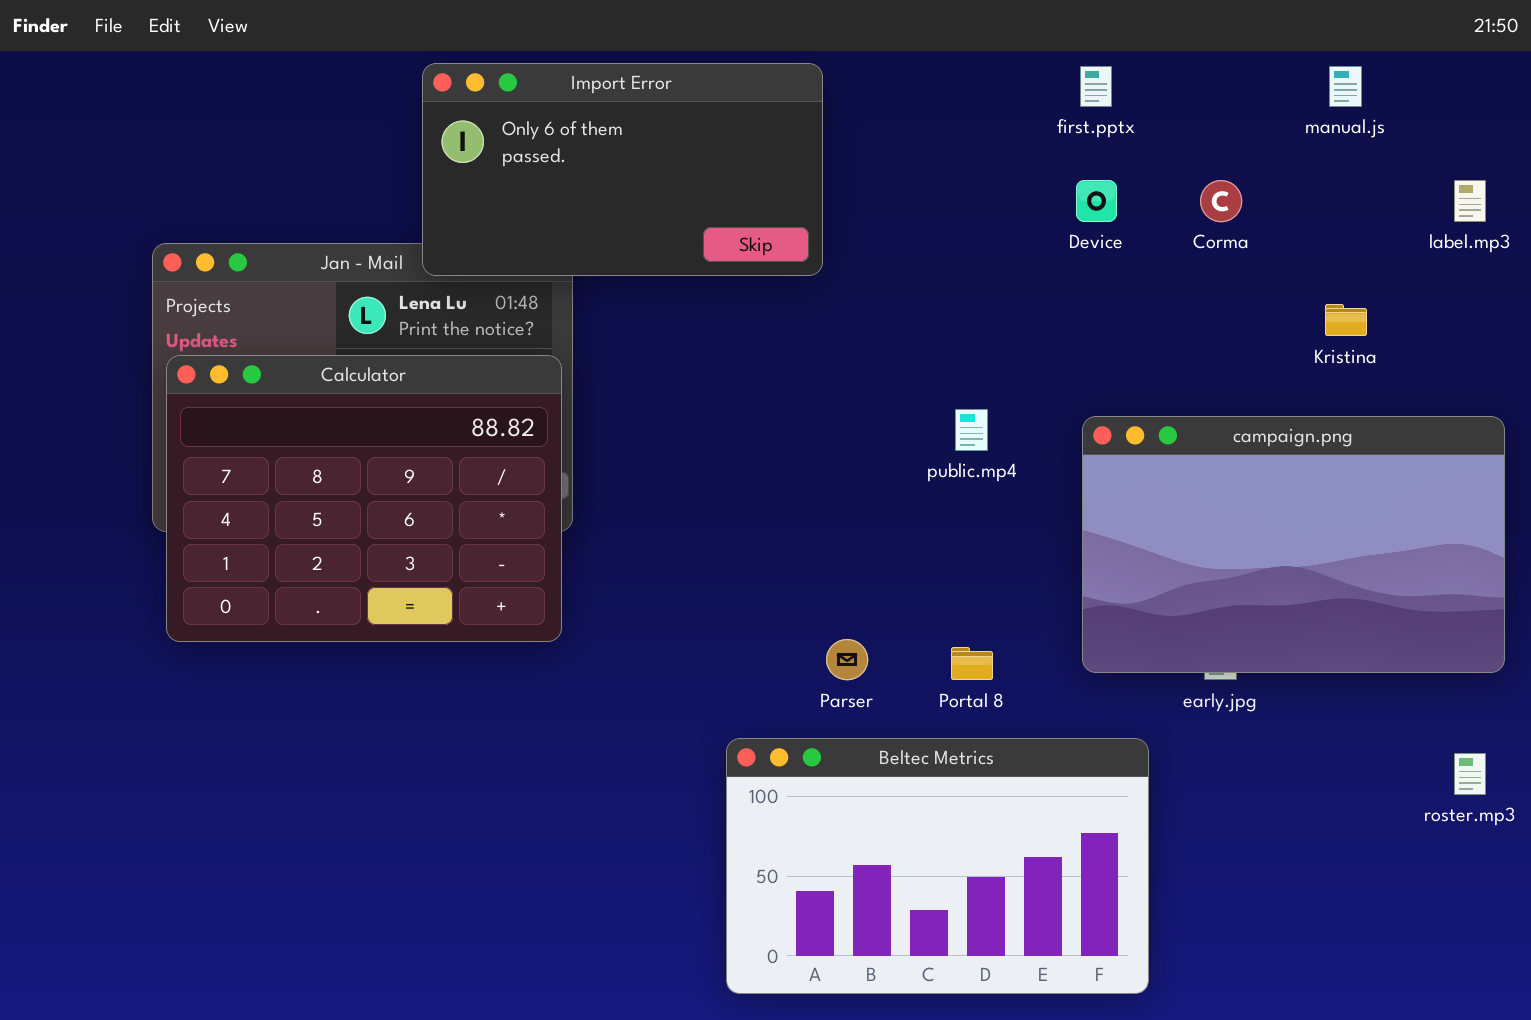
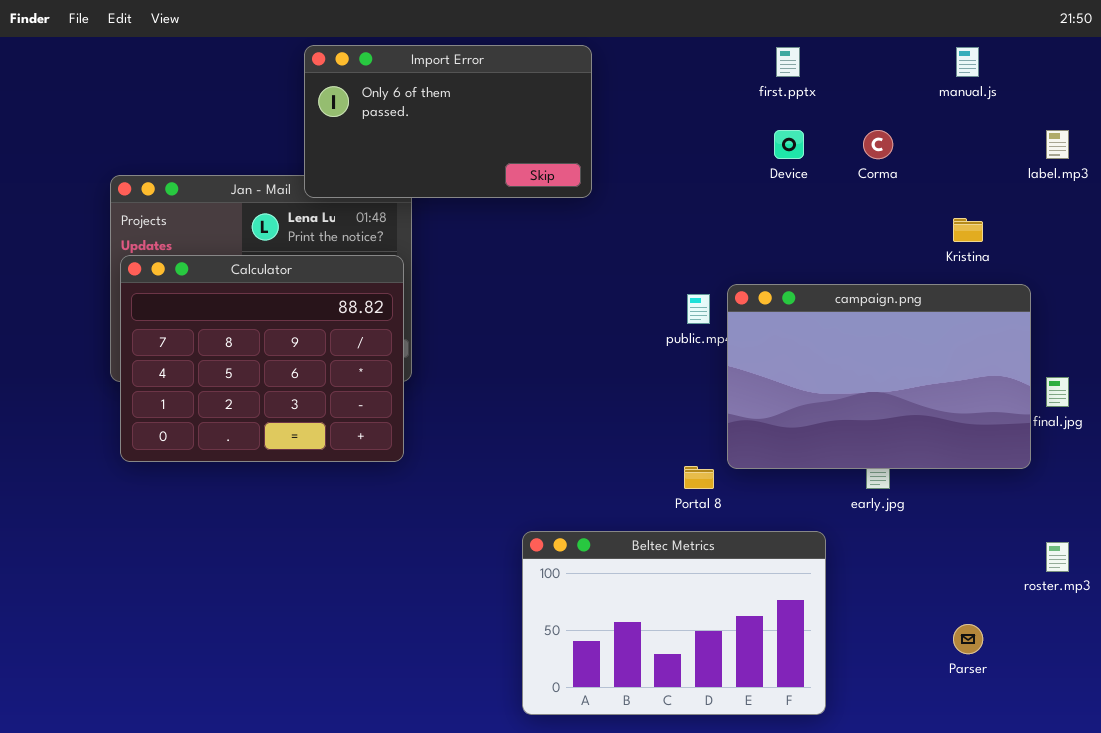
campaign.png: [1082,416,1505,673] -> [727,284,1031,469], moved
Parser: [826,639,868,680] -> [953,624,983,654], moved

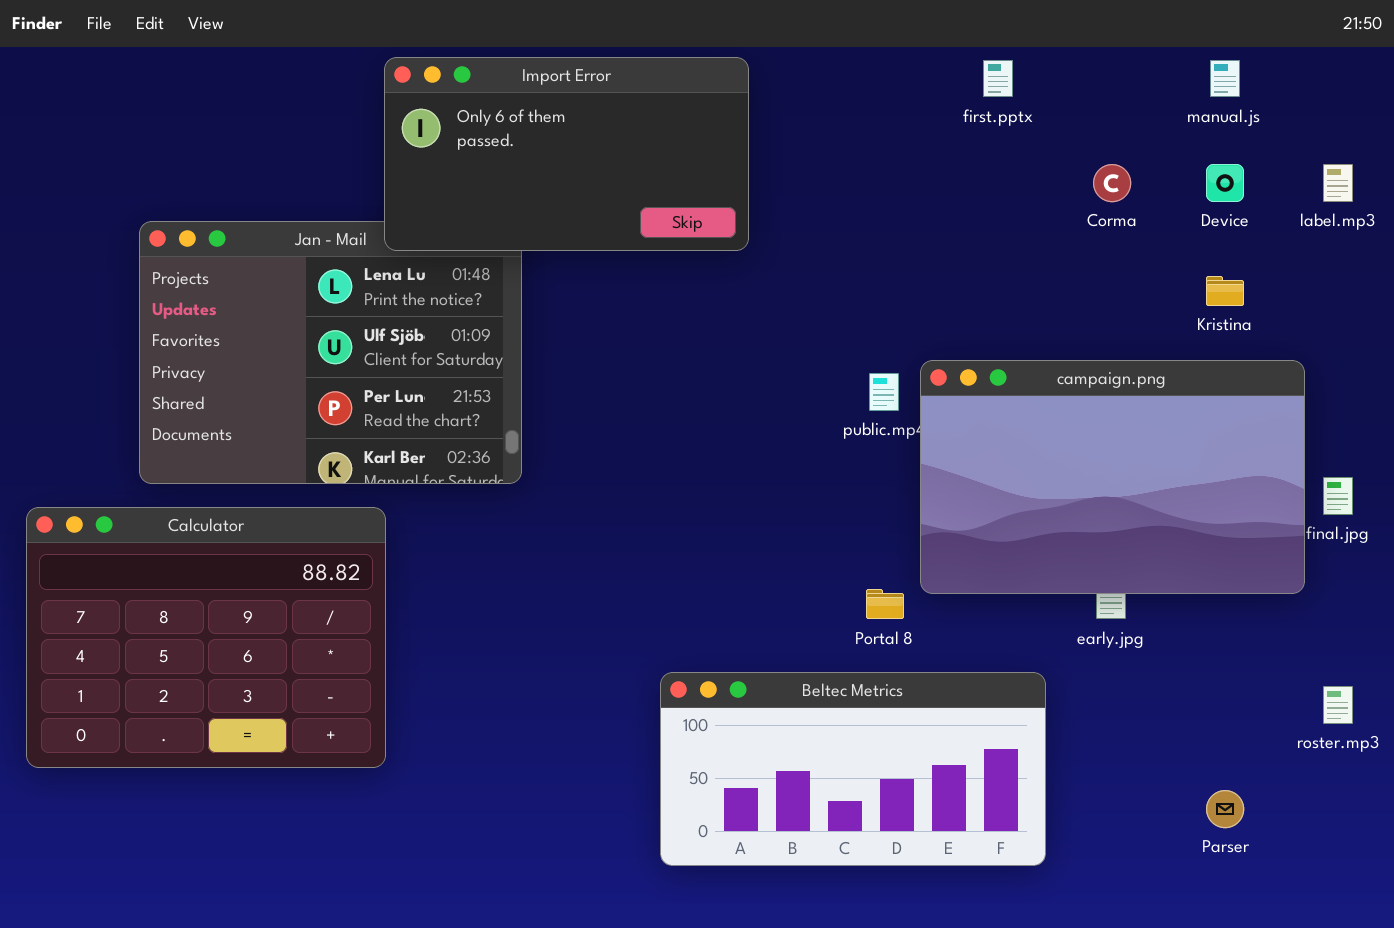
Device: [774,130,804,159] -> [1206,164,1244,202], moved
Calculator: [120,255,404,462] -> [26,507,386,768], moved
Beltec Metrics: [522,531,826,715] -> [660,672,1046,866], resized

